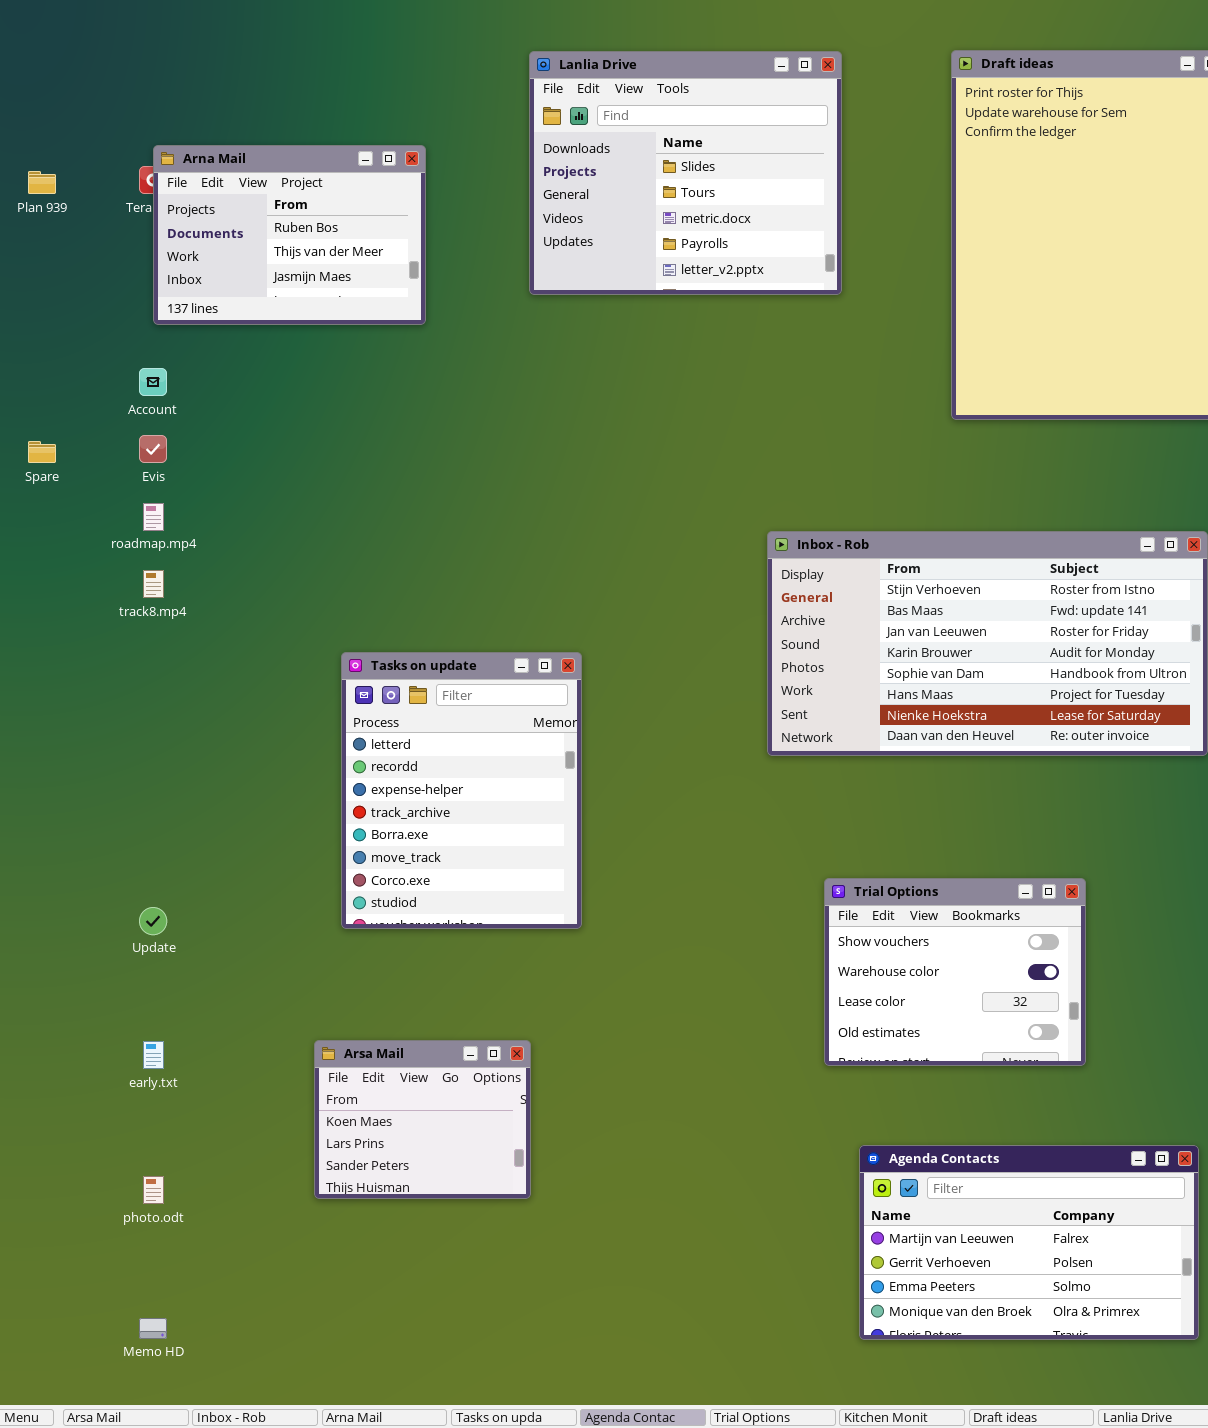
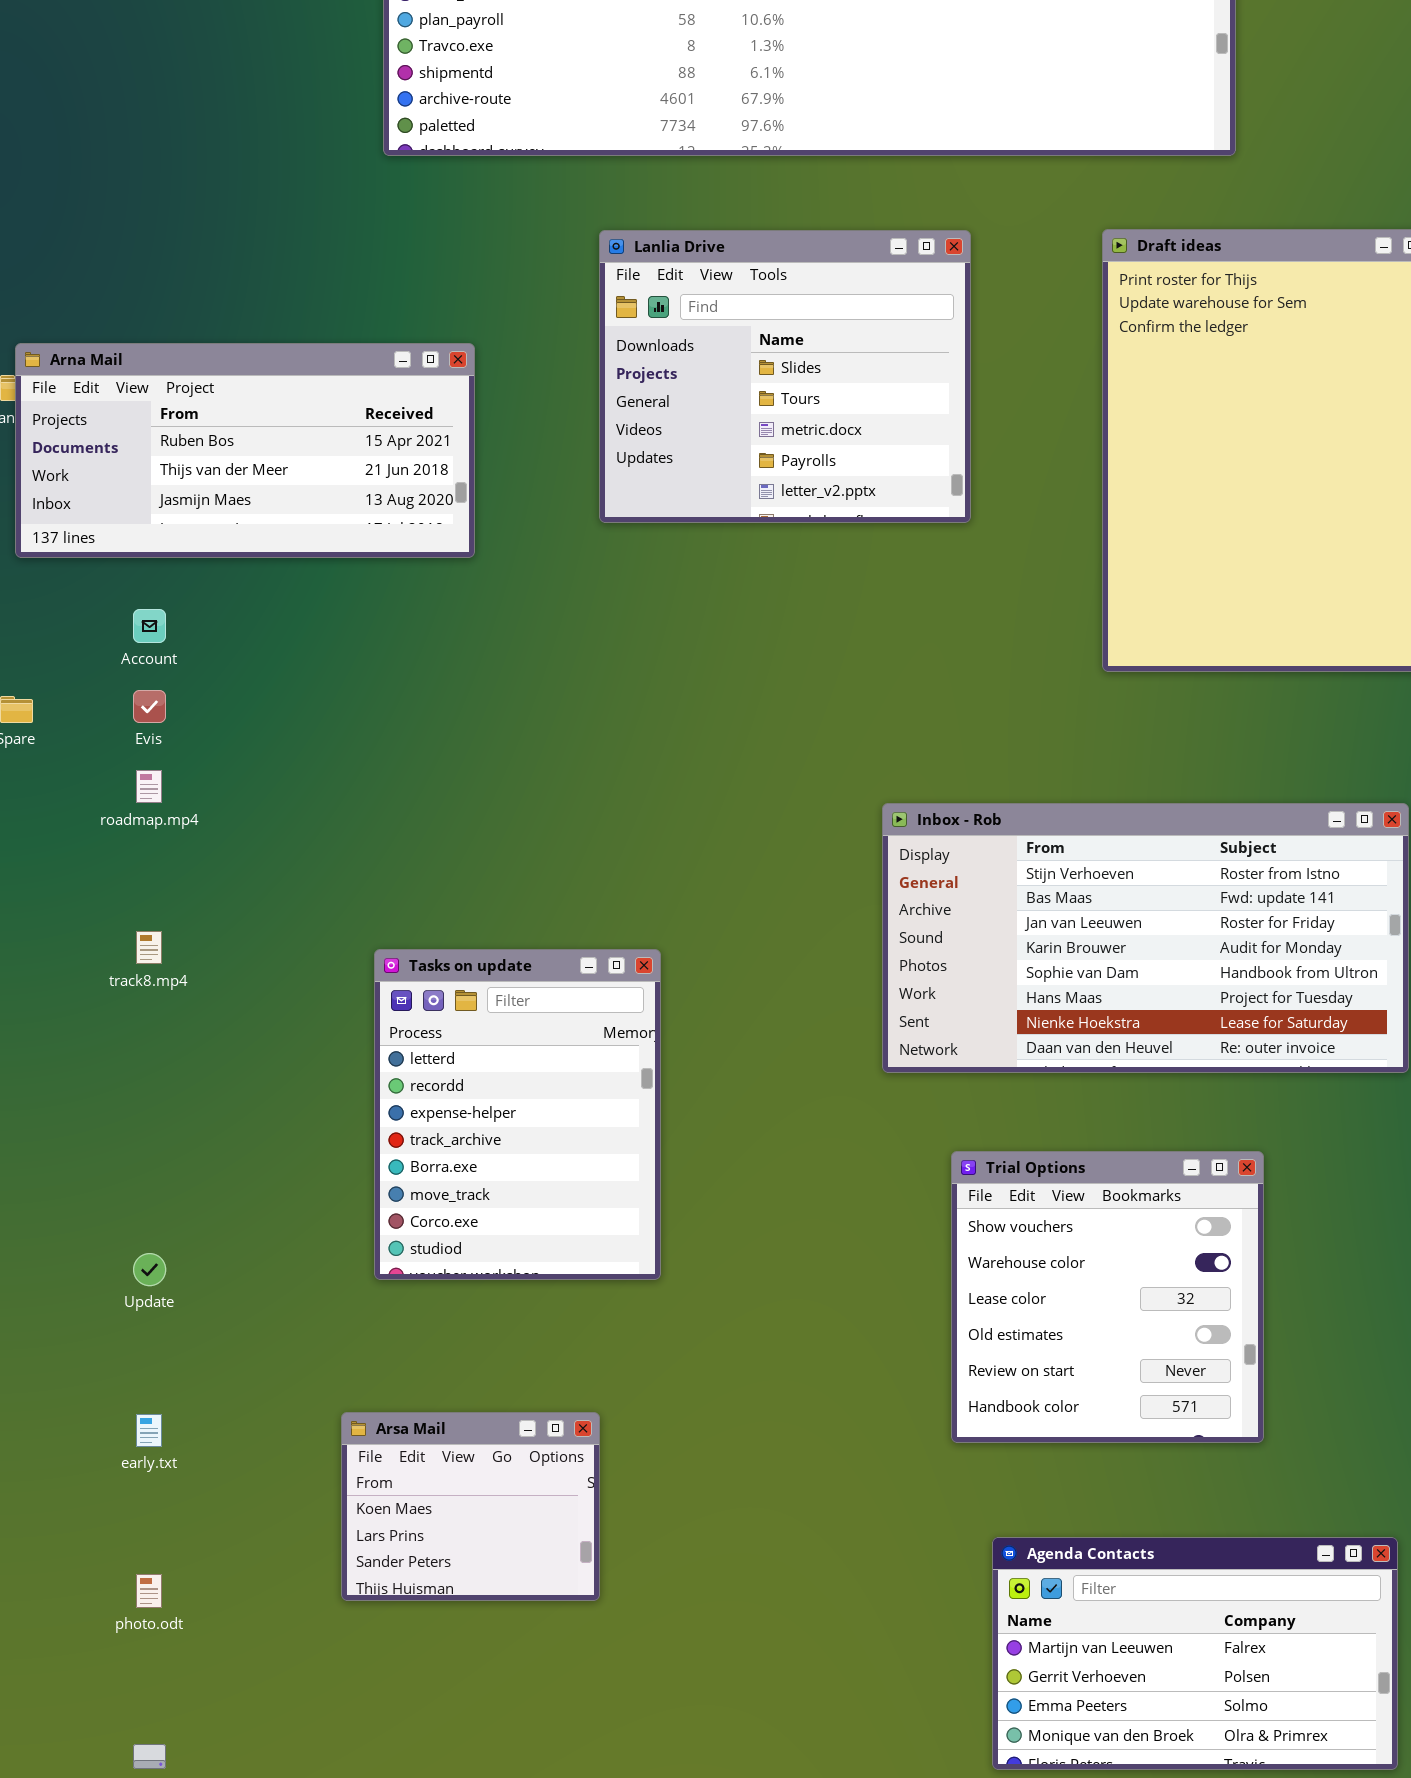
Arna Mail: [153,145,426,325] -> [15,343,475,558], resized
track8.mp4: [143,570,164,598] -> [136,931,162,964], moved
Trial Options: [824,878,1086,1066] -> [951,1151,1264,1443], resized

